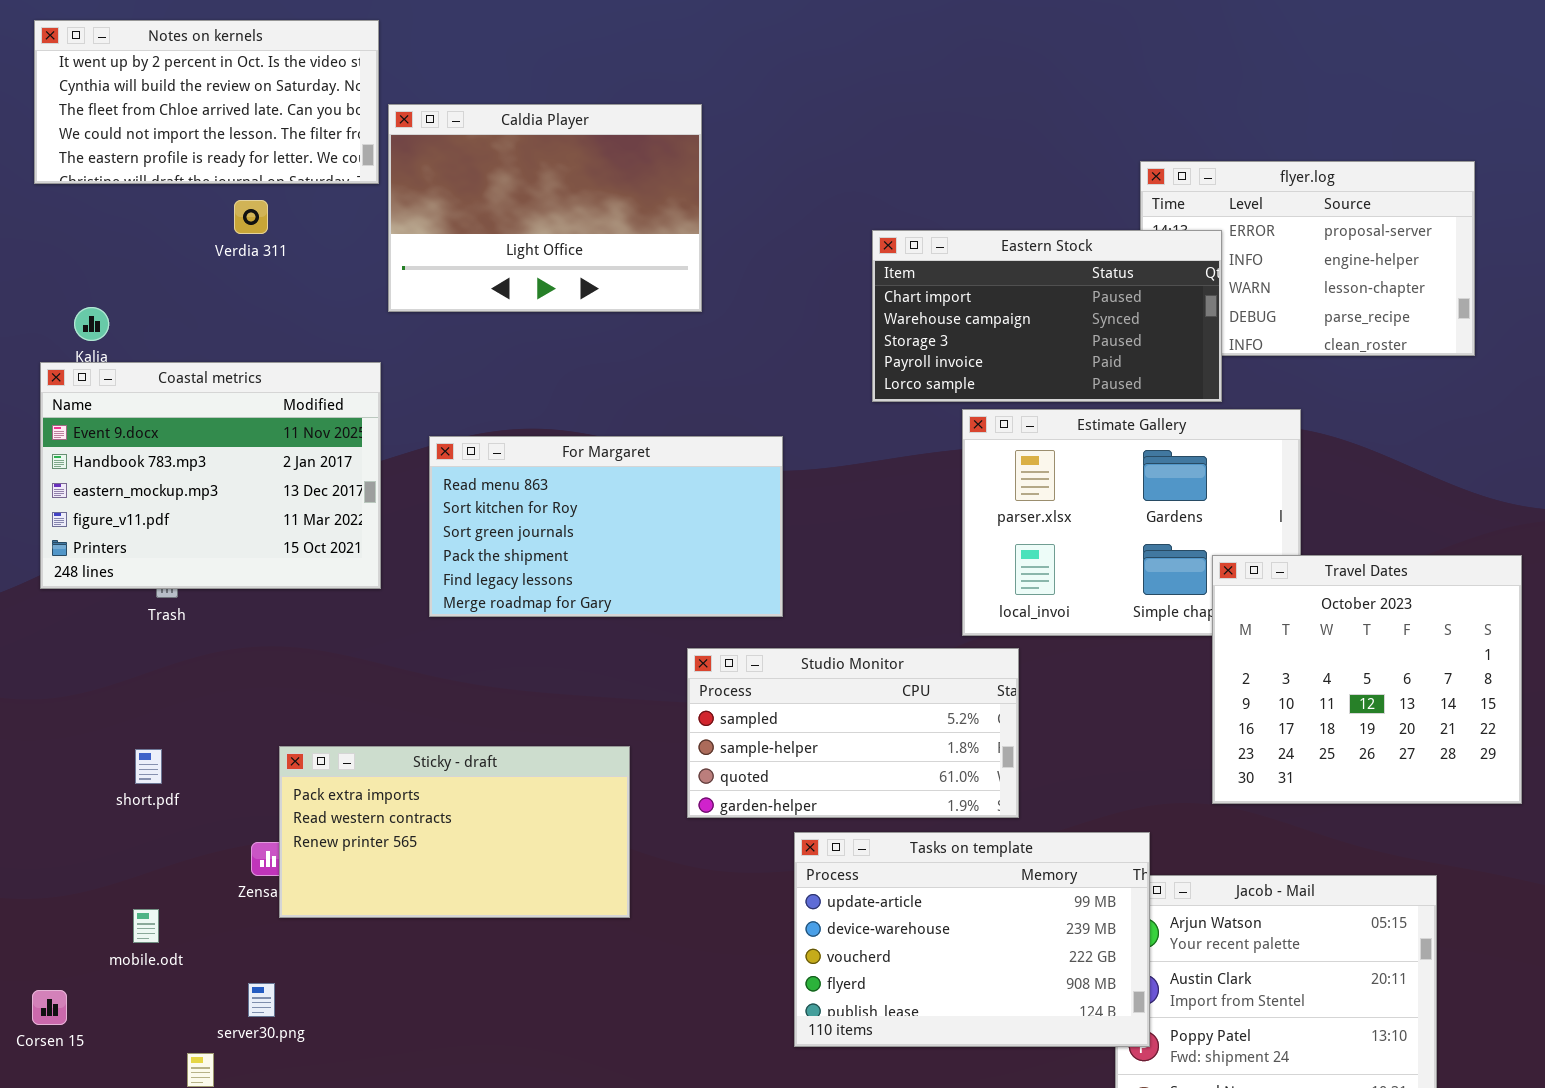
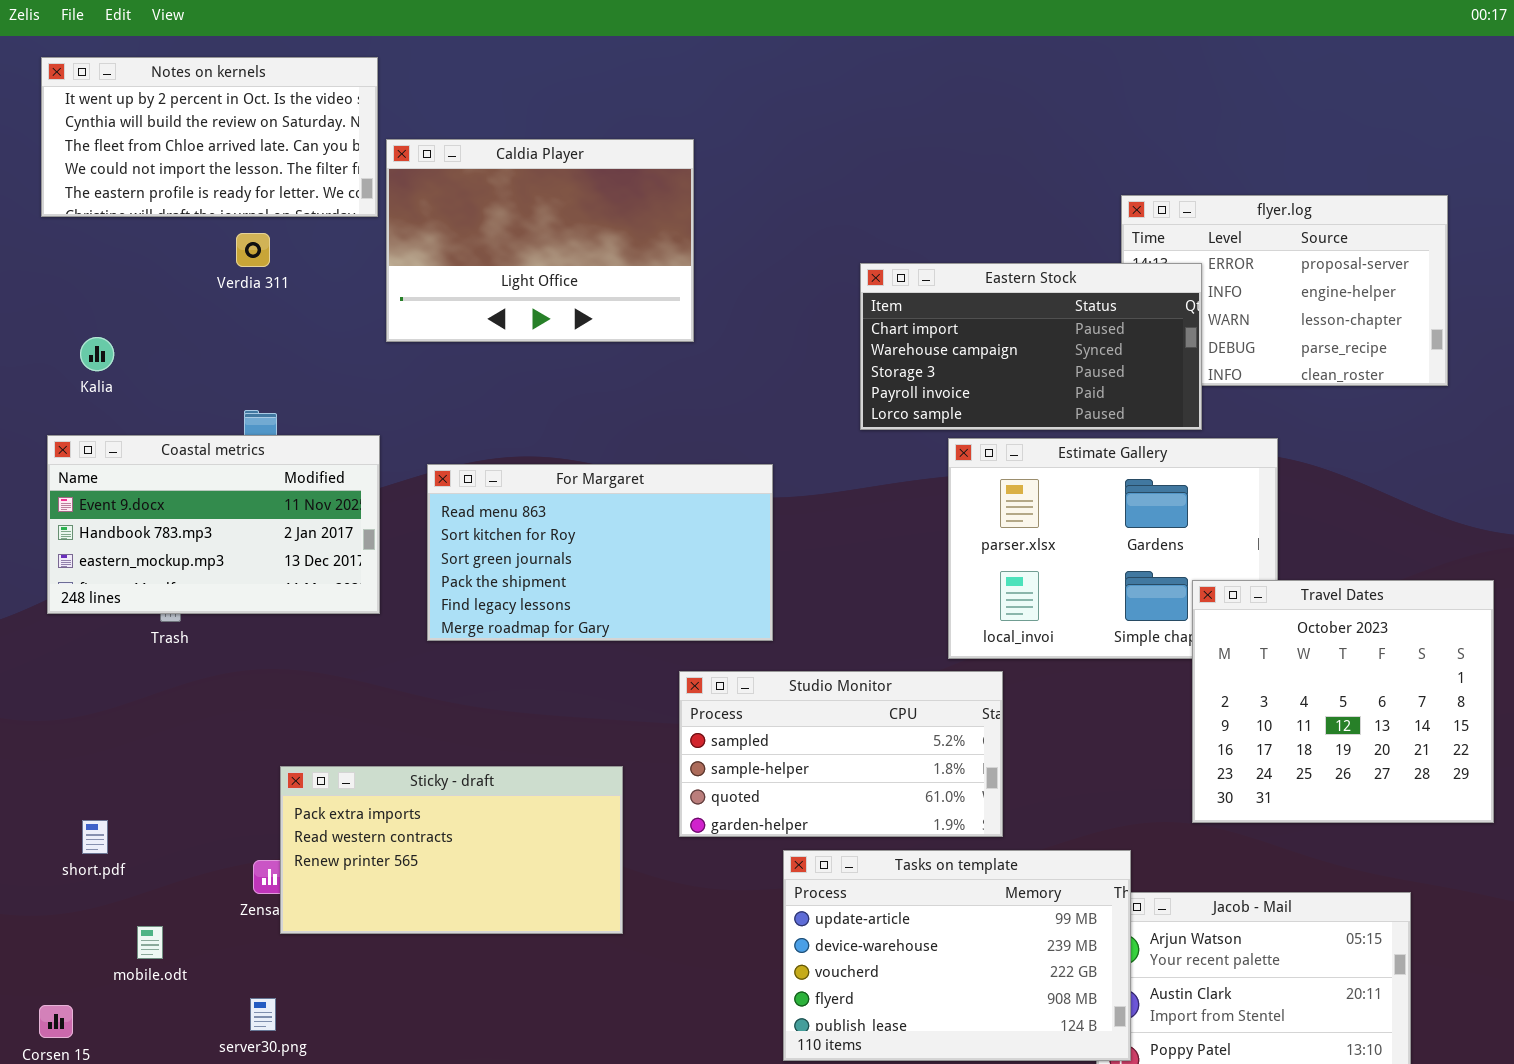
Coastal metrics: [40,362,381,589] -> [47,435,380,614], resized
short.pdf: [135,749,162,784] -> [82,820,108,854], moved

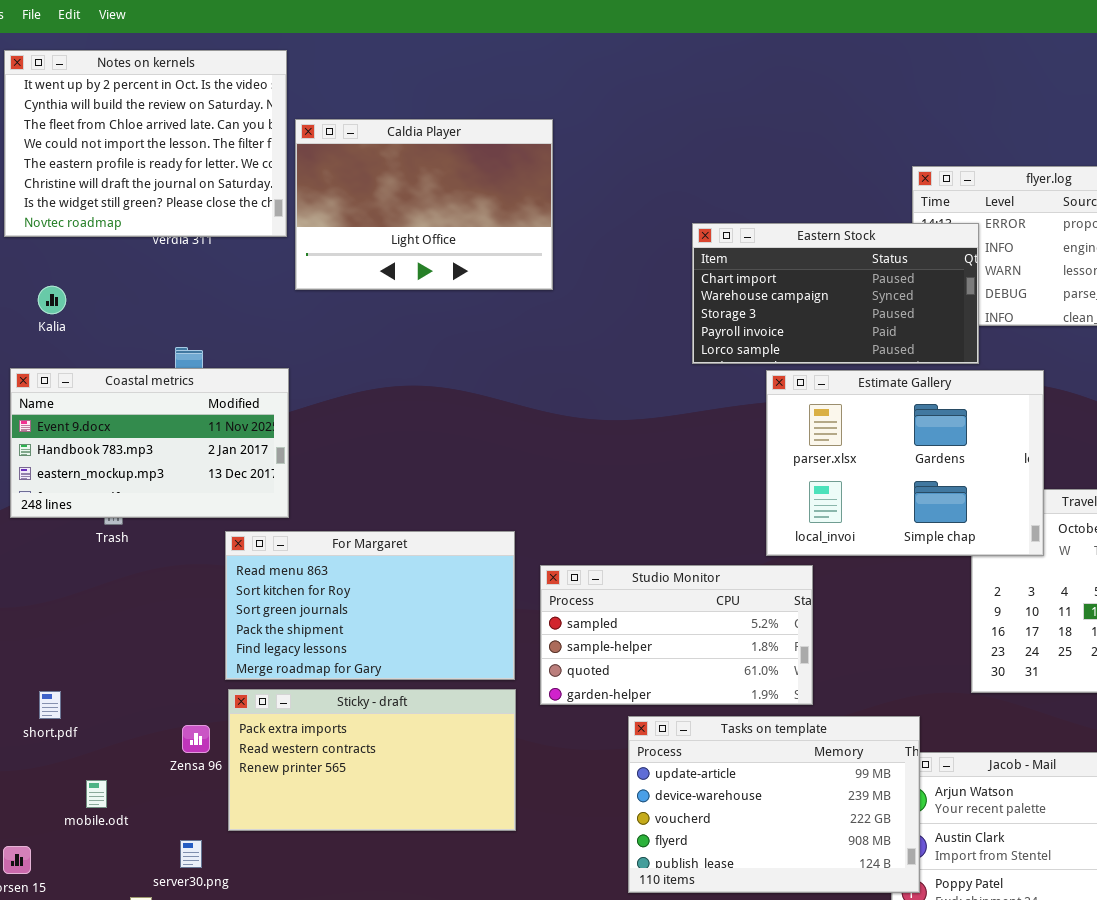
Notes on kernels: [41,57,378,217] -> [4,50,287,237], resized
Estimate Gallery: [948,438,1278,659] -> [766,370,1044,556], raised
For Margaret: [427,464,773,641] -> [225,531,515,680], moved
Sticky - draft: [280,766,623,934] -> [228,689,516,831], moved

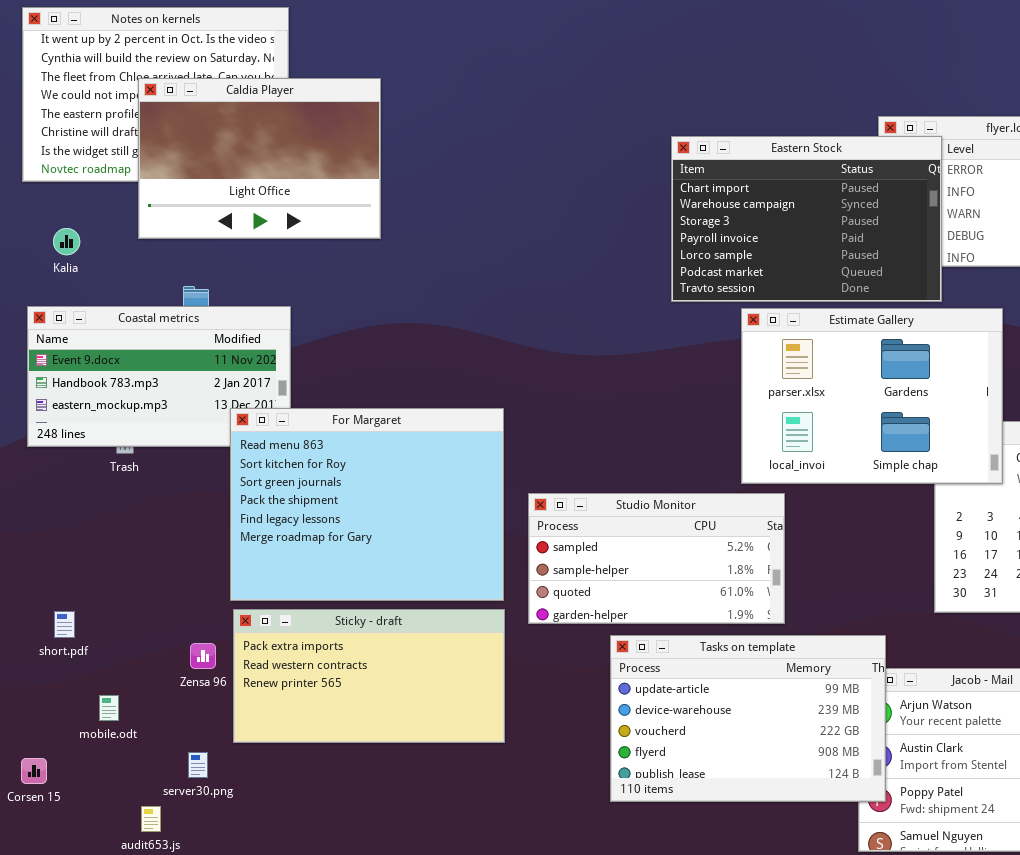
Caldia Player: [295,119,553,290] -> [138,78,381,239], moved
Eastern Stock: [692,223,979,364] -> [671,136,942,302], resized
For Margaret: [225,531,515,680] -> [230,408,504,601], resized

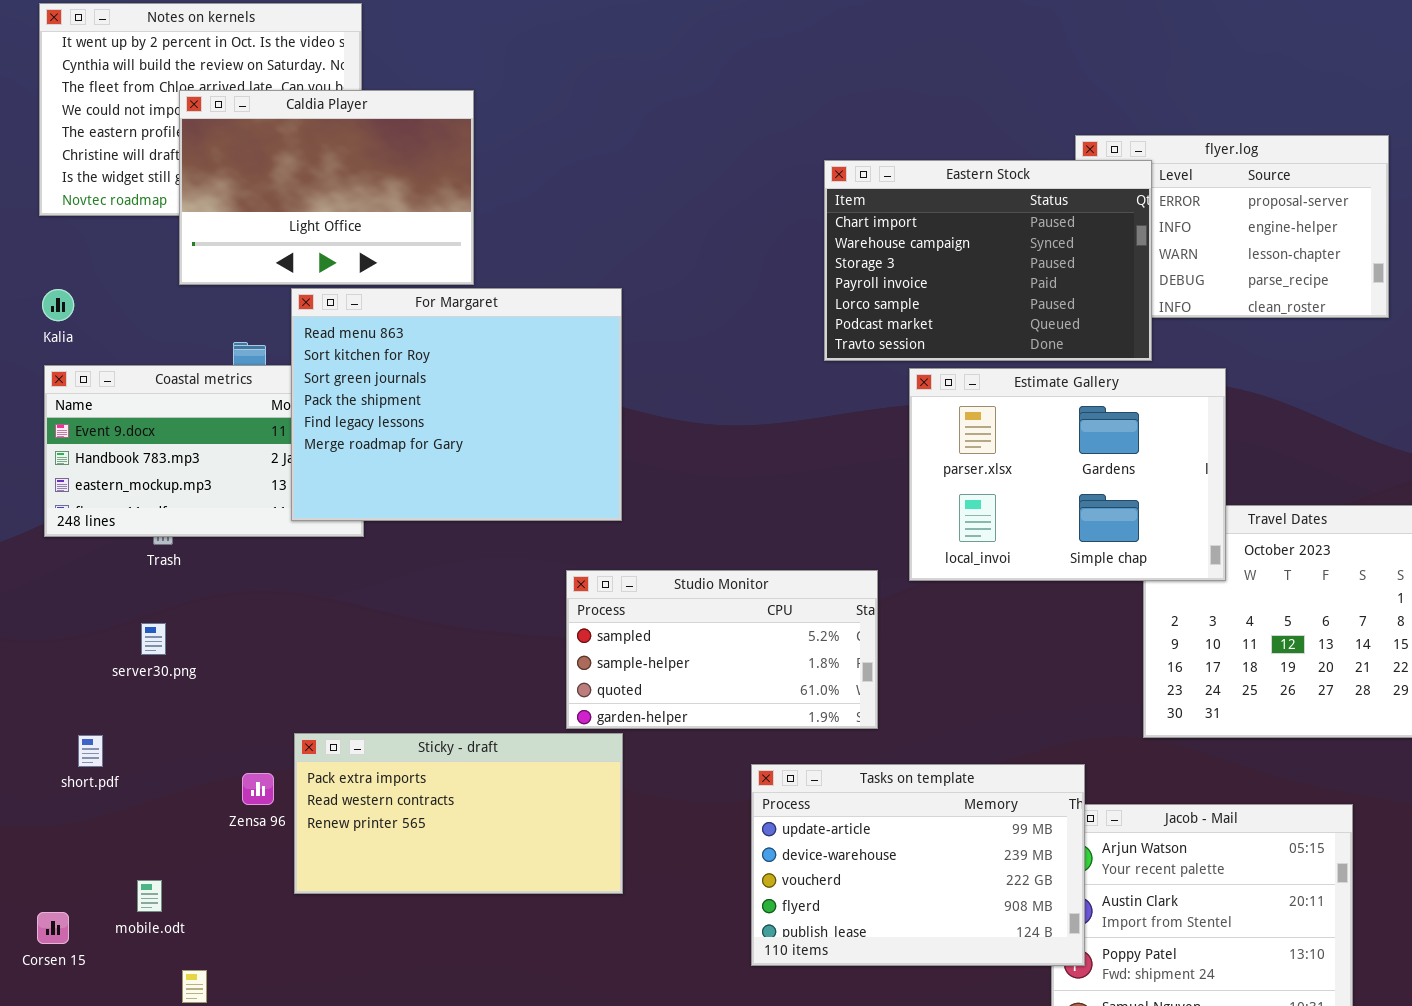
Kalia: [53,228,80,255] -> [42,289,74,321], moved
For Margaret: [230,408,504,601] -> [291,288,622,521], moved
Studio Monitor: [528,493,785,624] -> [566,570,878,729], moved
mobile.odt: [99,695,119,721] -> [137,880,162,912], moved
server30.png: [188,752,208,778] -> [141,623,166,655], moved

